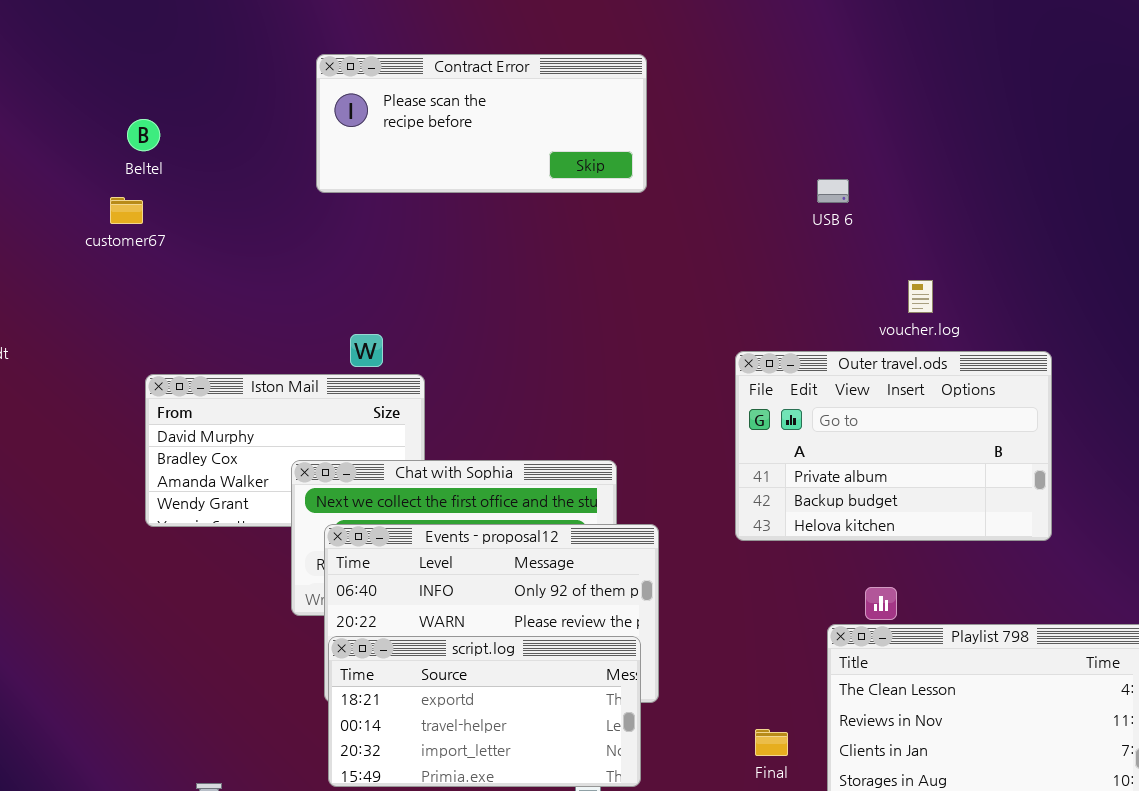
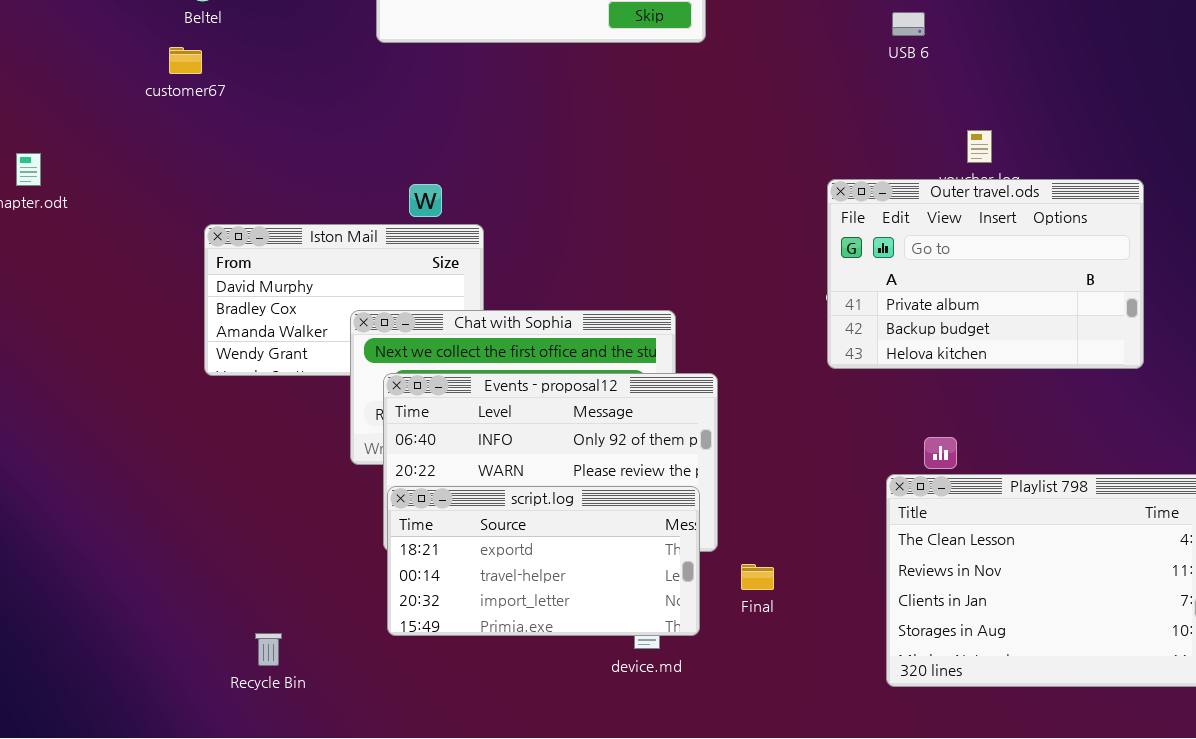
USB 6: [817,179,849,203] -> [892,12,925,36], moved
Outer travel.ods: [735,351,1052,541] -> [827,179,1144,369], moved
Final: [755,729,788,756] -> [741,564,774,590], moved

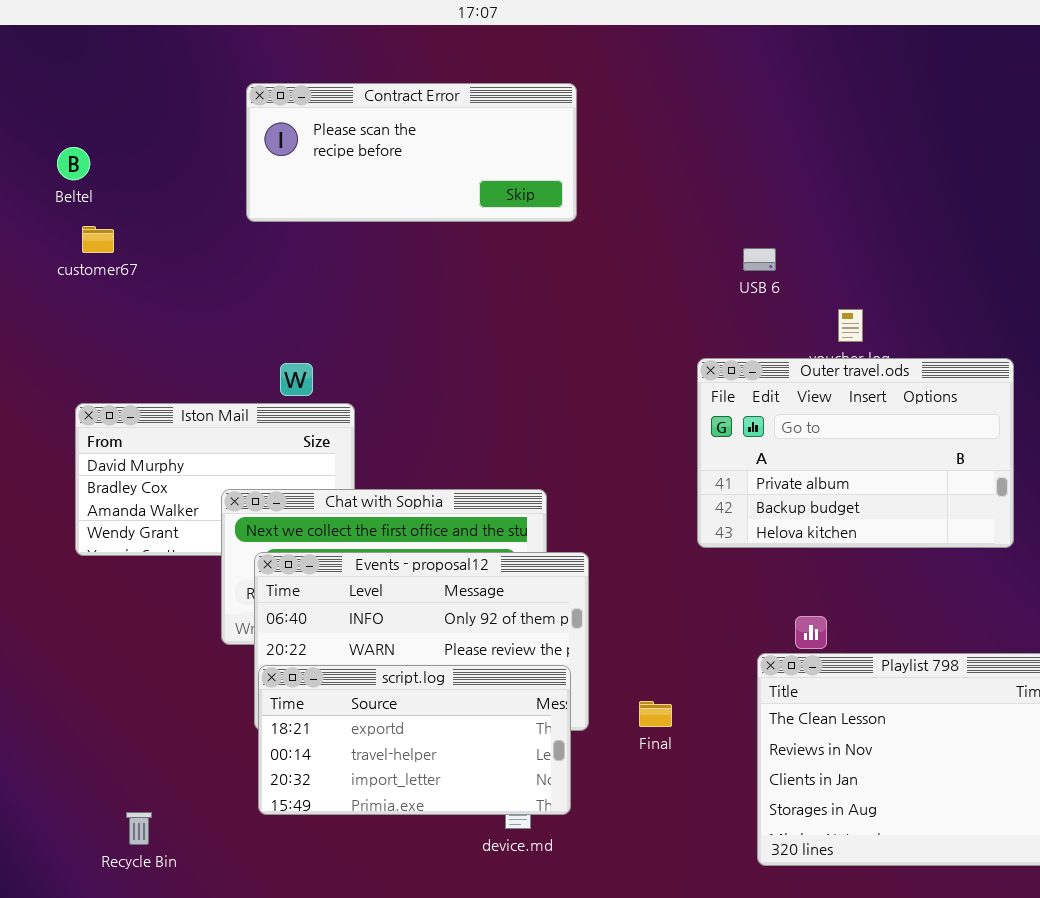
USB 6: [892,12,925,36] -> [743,248,776,271], moved
customer67: [169,47,202,74] -> [82,226,114,253], moved
Final: [741,564,774,590] -> [639,701,672,727], moved

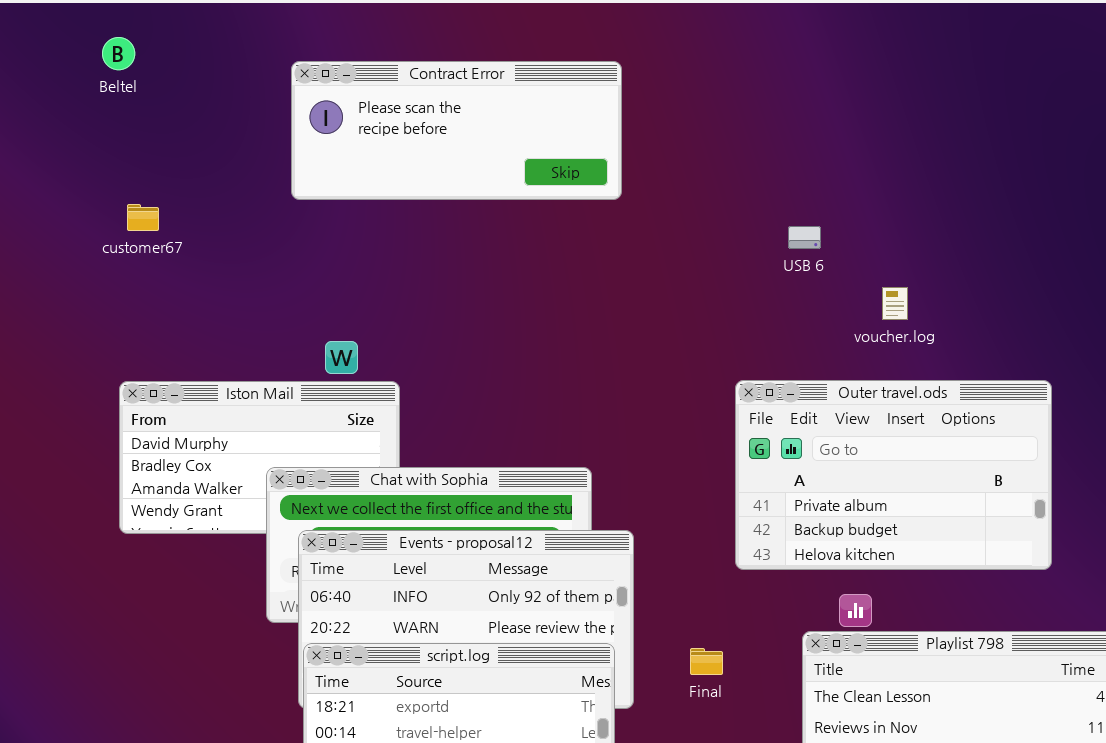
Beltel: [57,147,90,180] -> [102,37,135,70], moved
Outer travel.ods: [697,358,1014,548] -> [735,380,1052,570], moved
Final: [639,701,672,727] -> [690,648,723,675], moved

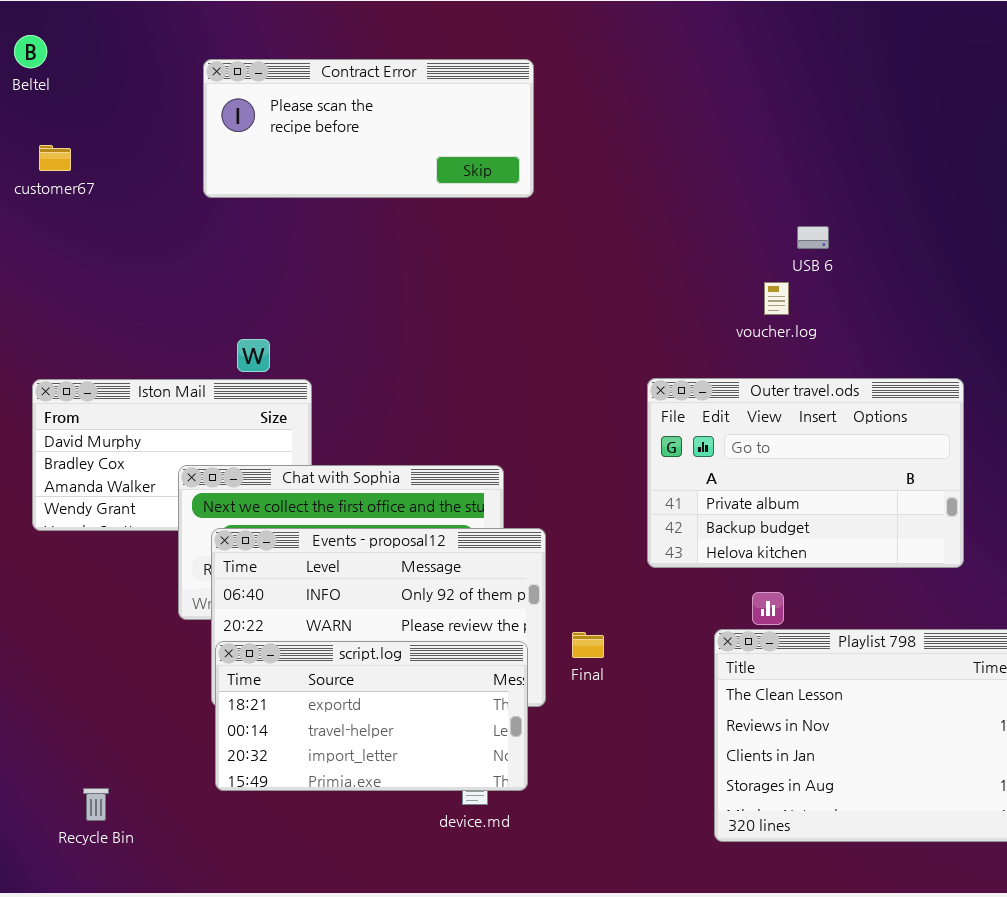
customer67: [127,204,159,231] -> [39,145,71,171], moved
USB 6: [788,226,821,249] -> [797,226,829,249], moved
voucher.log: [882,287,908,320] -> [764,282,789,315], moved
Final: [690,648,723,675] -> [572,632,604,658], moved

